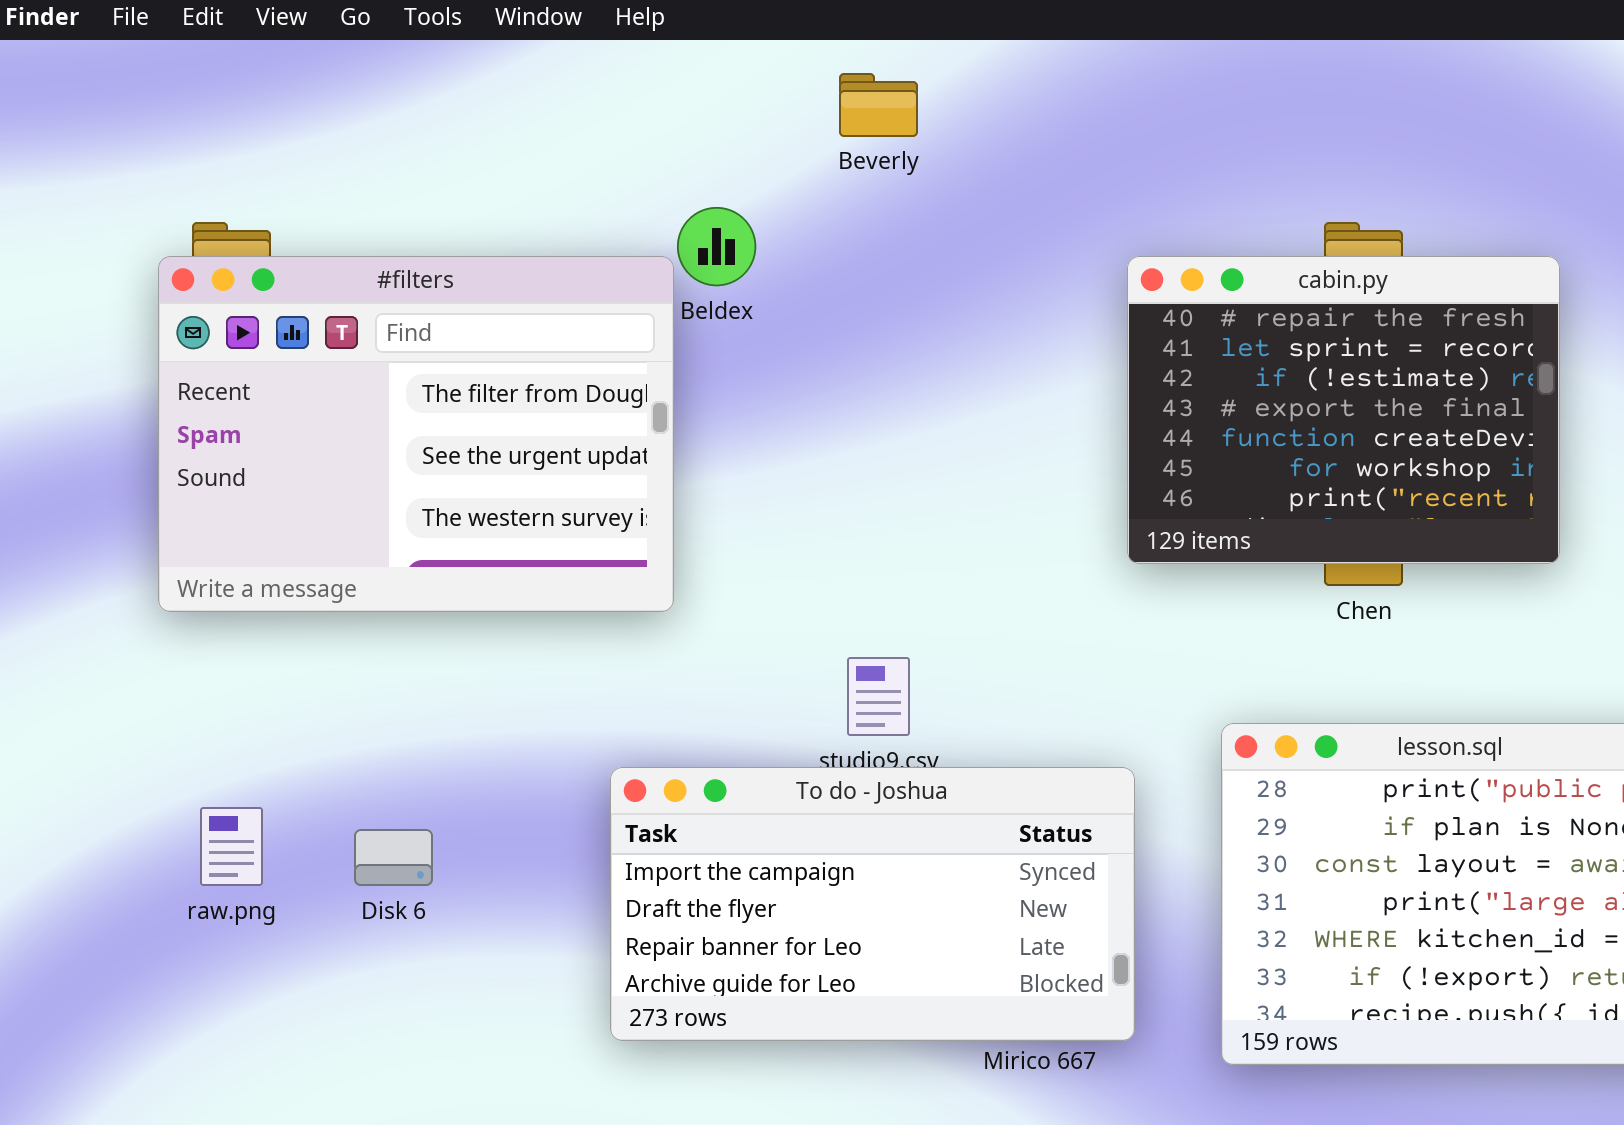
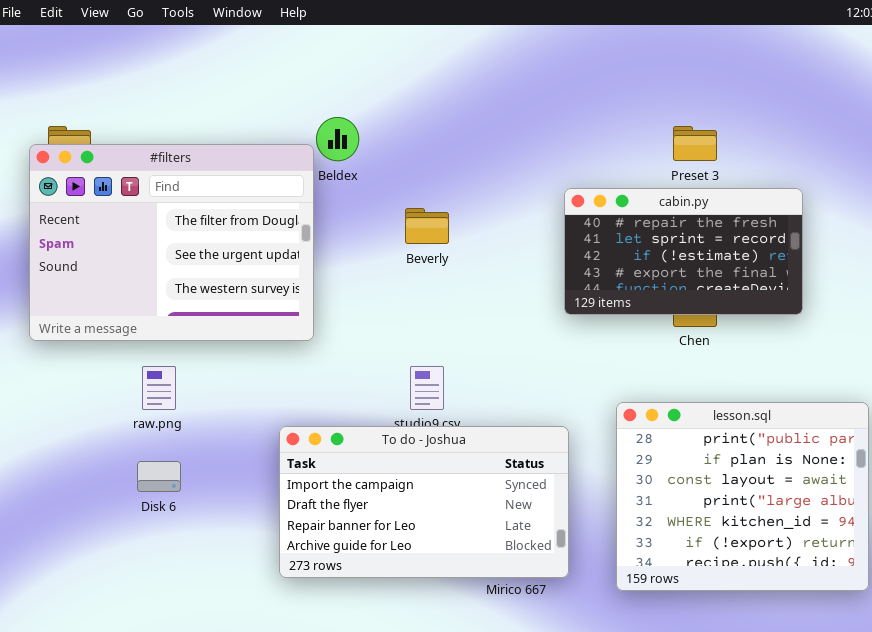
Beverly: [839,73,918,137] -> [405,208,449,244], moved
cabin.py: [1127,256,1560,564] -> [564,188,803,315], resized
raw.png: [200,807,263,886] -> [142,366,176,410], moved

